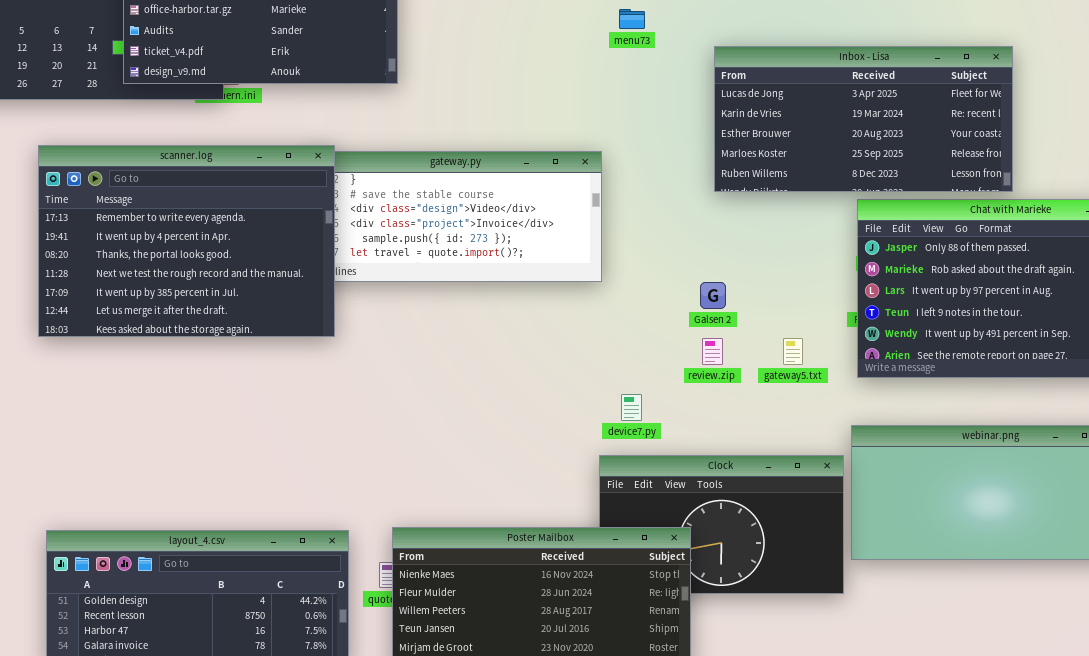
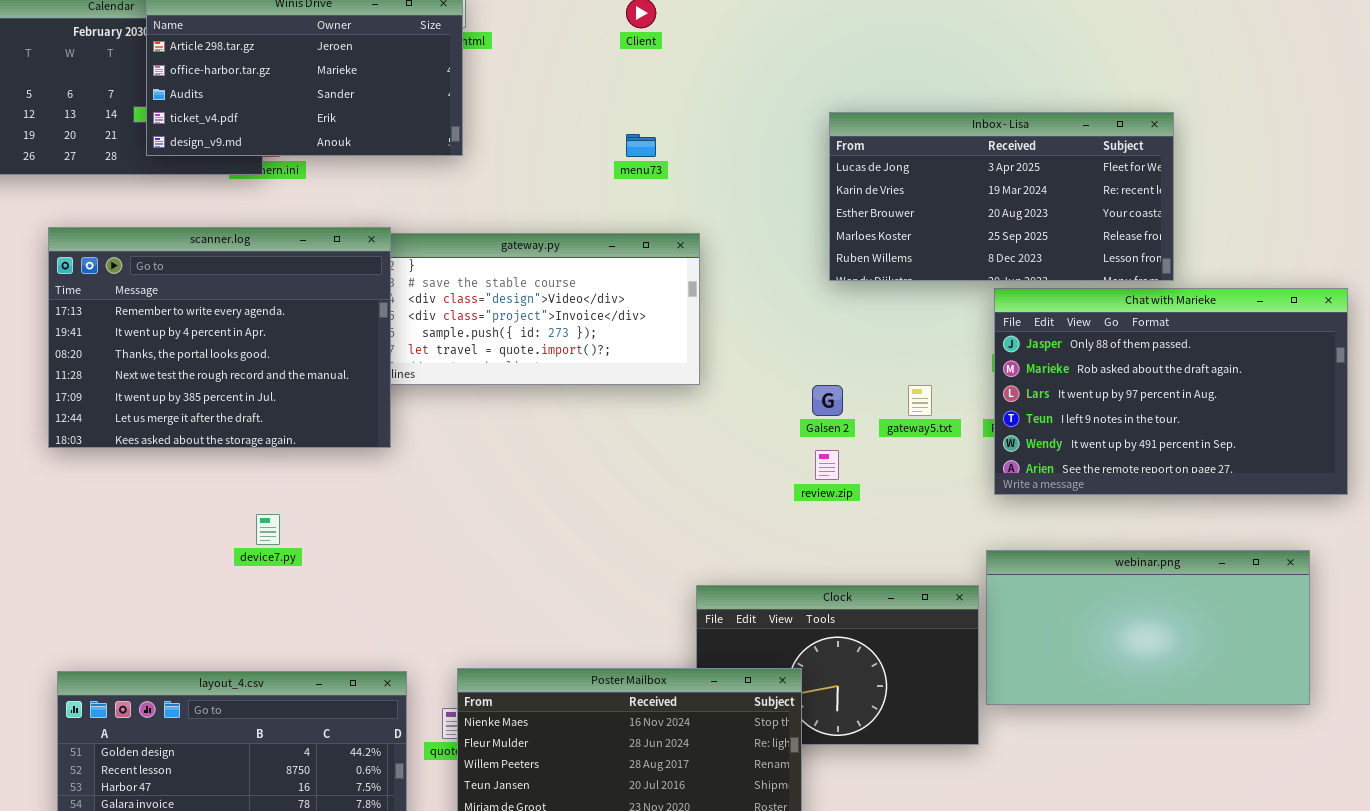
menu73: [619,9,645,29] -> [626,134,656,157], moved
gateway5.txt: [783,338,803,365] -> [908,385,932,416], moved
device7.py: [621,394,642,421] -> [256,514,280,545], moved

